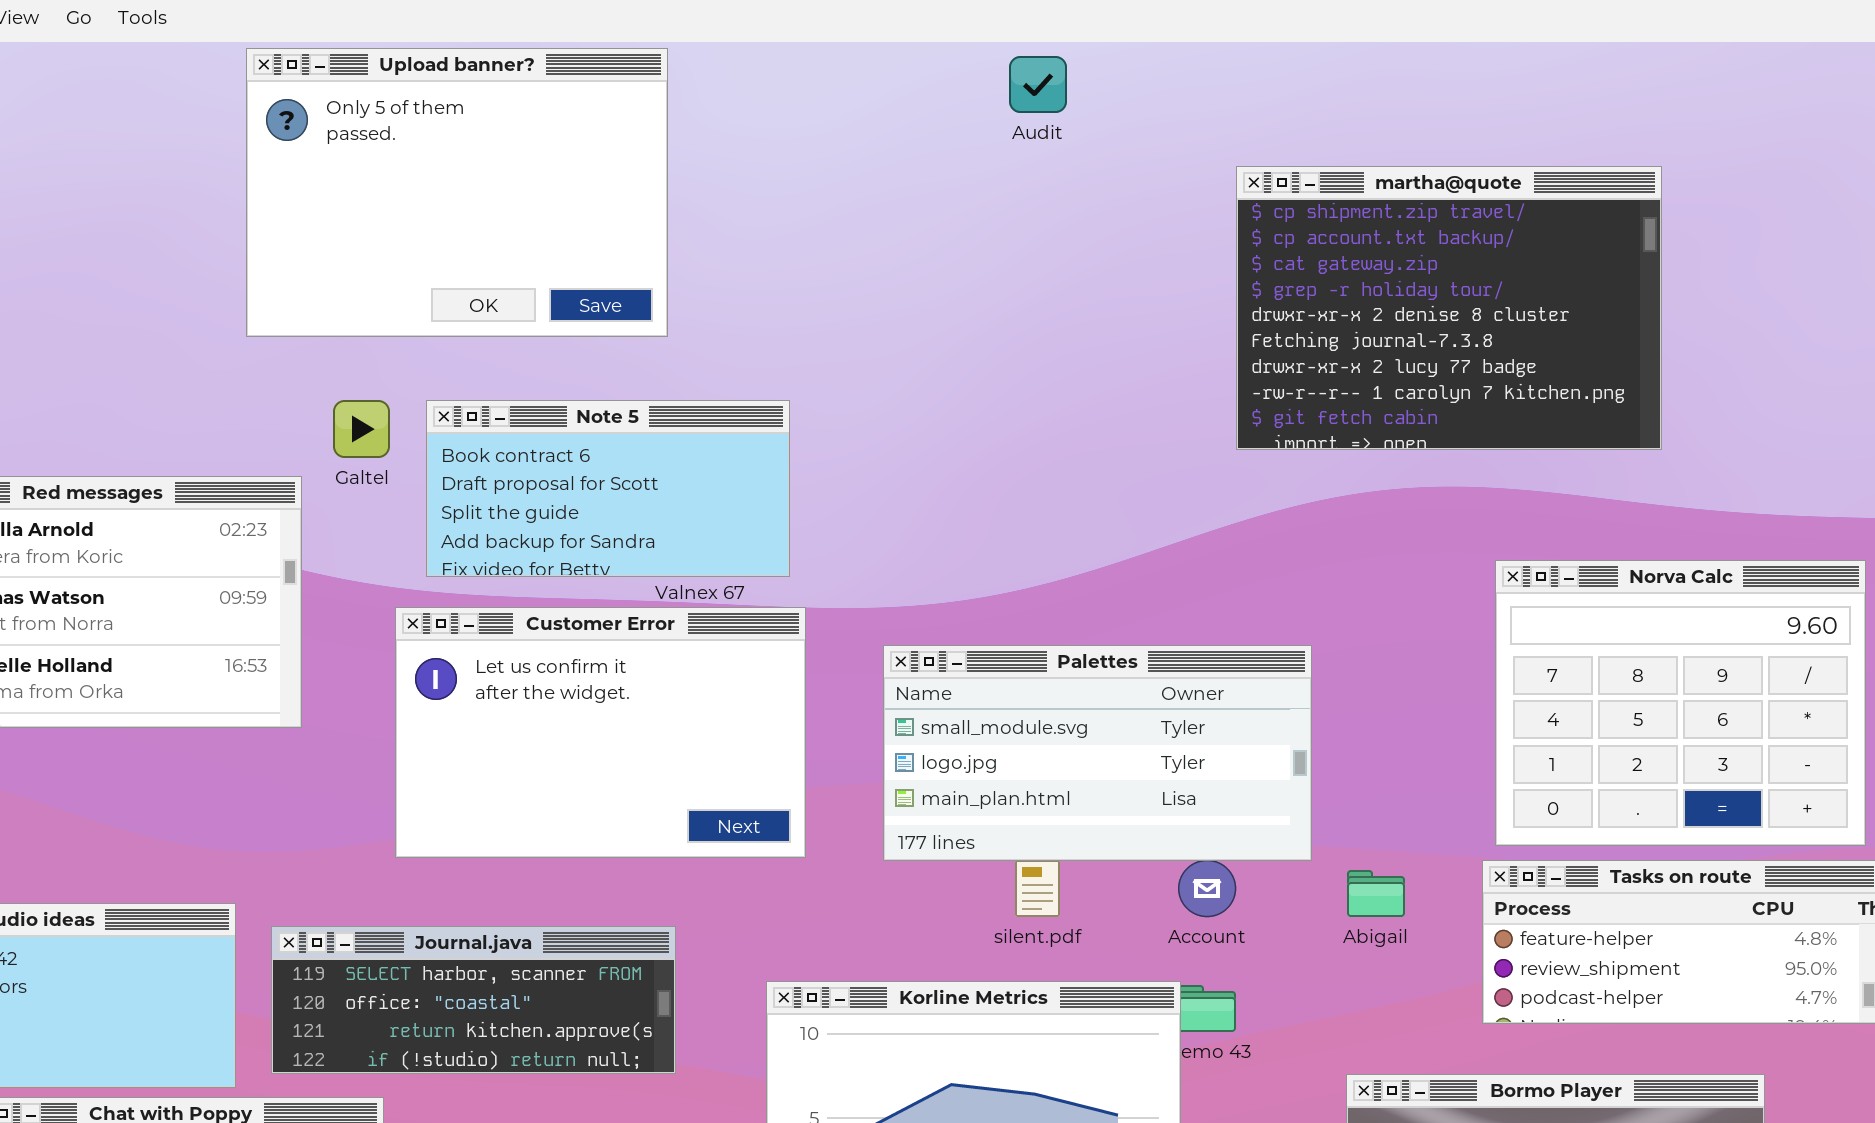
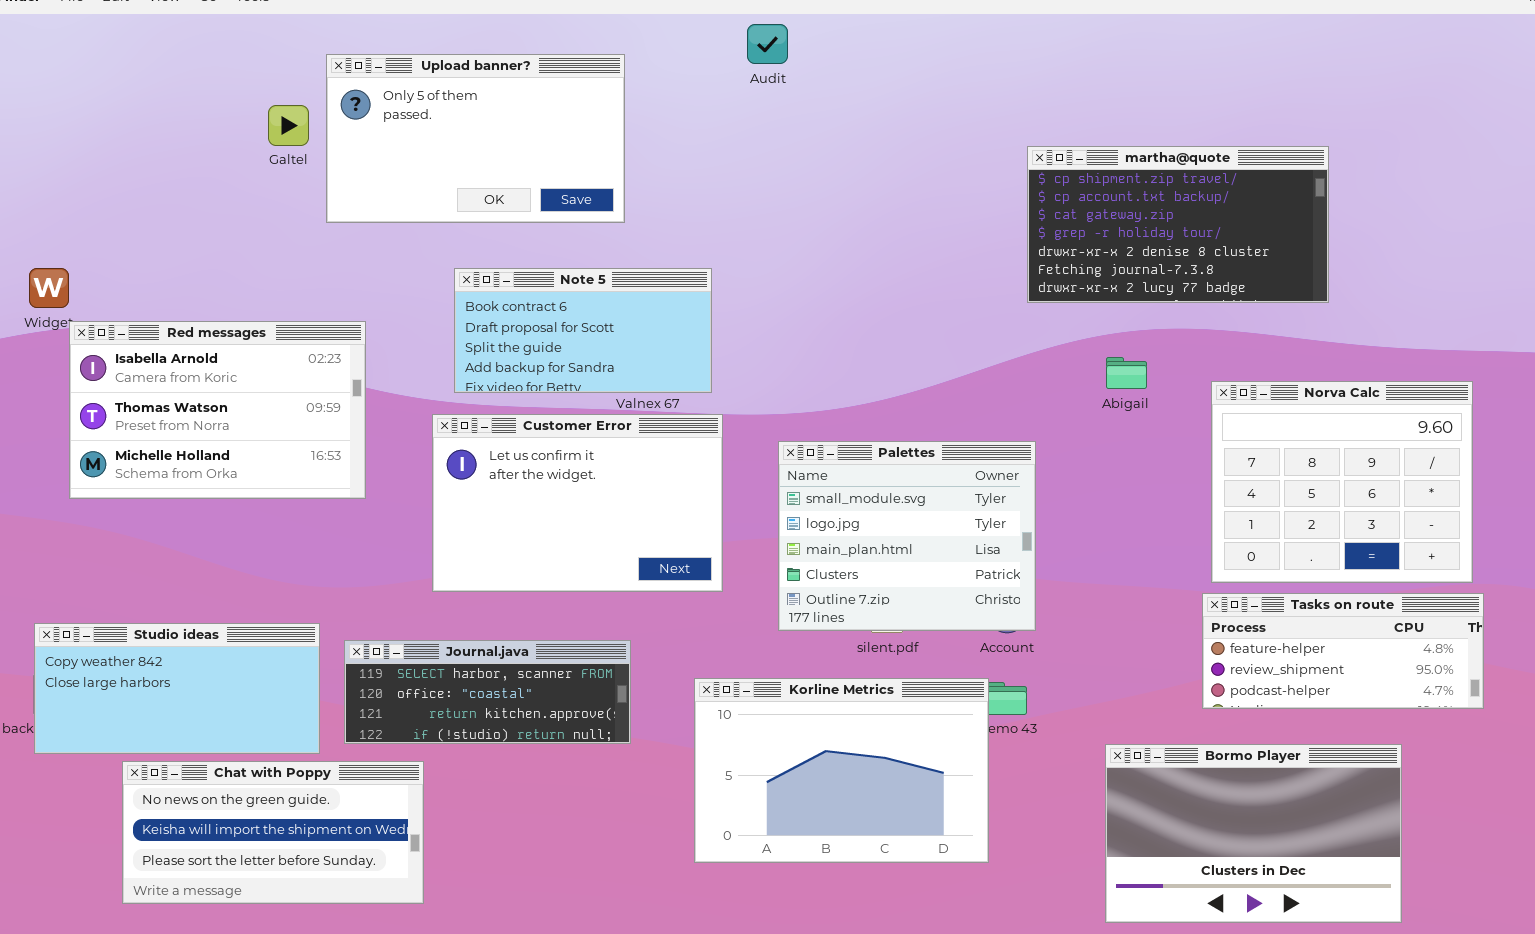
Upload banner?: [246,48,668,337] -> [326,54,625,223], resized
Audit: [1009,56,1067,113] -> [747,24,788,64], moved
martha@quote: [1236,166,1662,450] -> [1027,146,1329,303], resized
Galtel: [333,400,390,458] -> [268,105,309,146], moved
Palettes: [883,645,1312,861] -> [778,441,1036,631], resized
Abigail: [1347,870,1405,917] -> [1106,357,1147,389], moved

